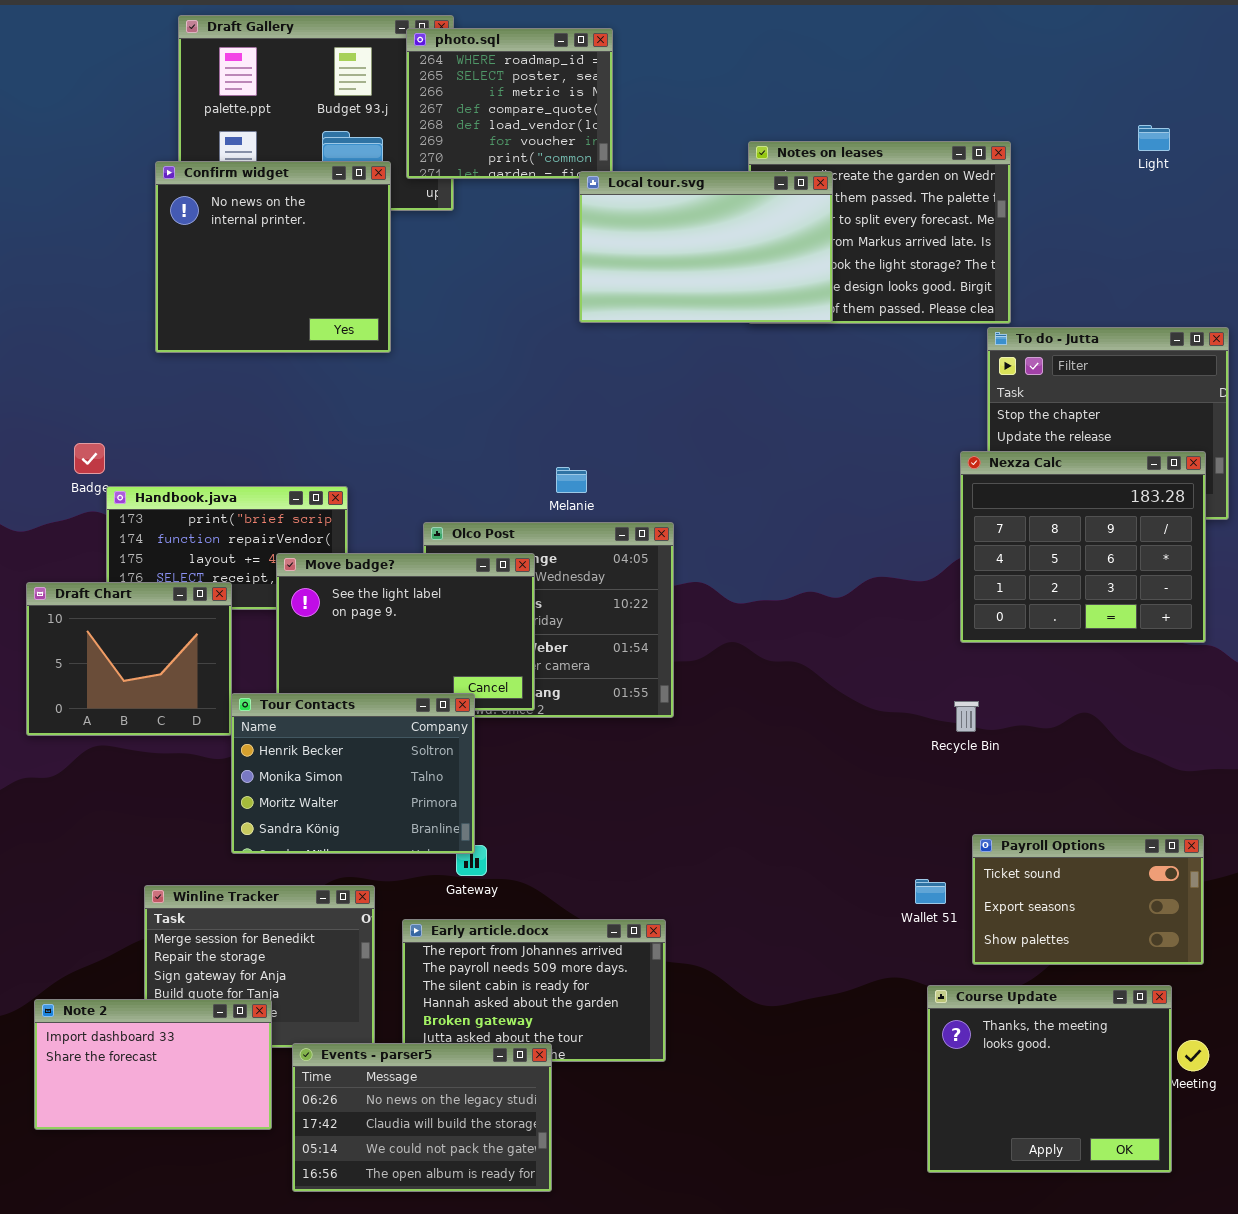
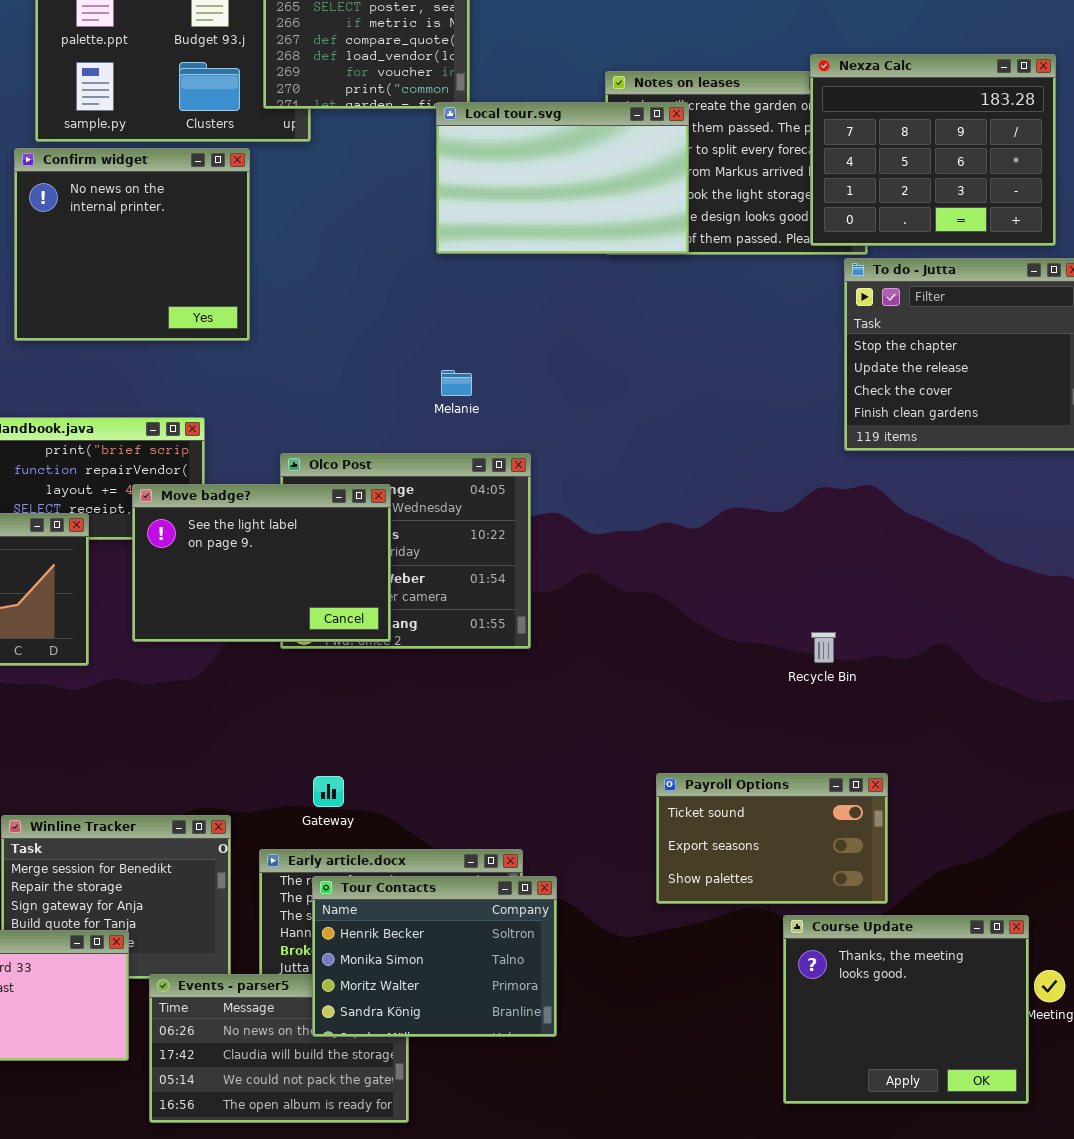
Confirm widget: [155,161,391,353] -> [14,148,250,341], moved
Nexza Calc: [960,451,1206,643] -> [810,54,1056,246], moved
Melanie: [556,467,587,493] -> [441,370,472,396], moved
Tour Contacts: [231,693,475,854] -> [312,876,557,1037], moved
Payroll Options: [972,834,1204,965] -> [656,773,888,904], moved

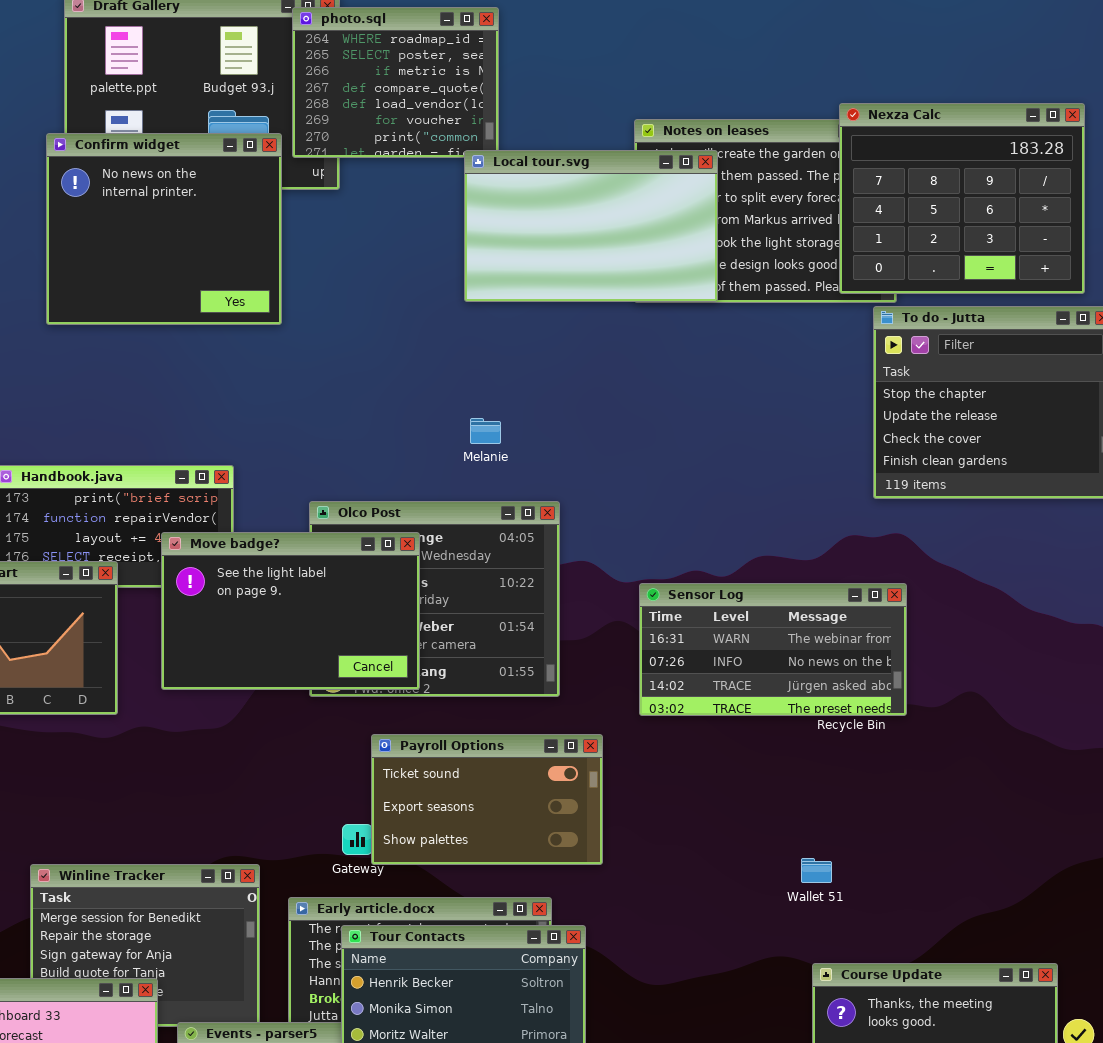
Confirm widget: [14,148,250,341] -> [46,133,282,325], moved
Sensor Log: none -> [639,583,907,716], opened
Payroll Options: [656,773,888,904] -> [371,734,603,865], moved

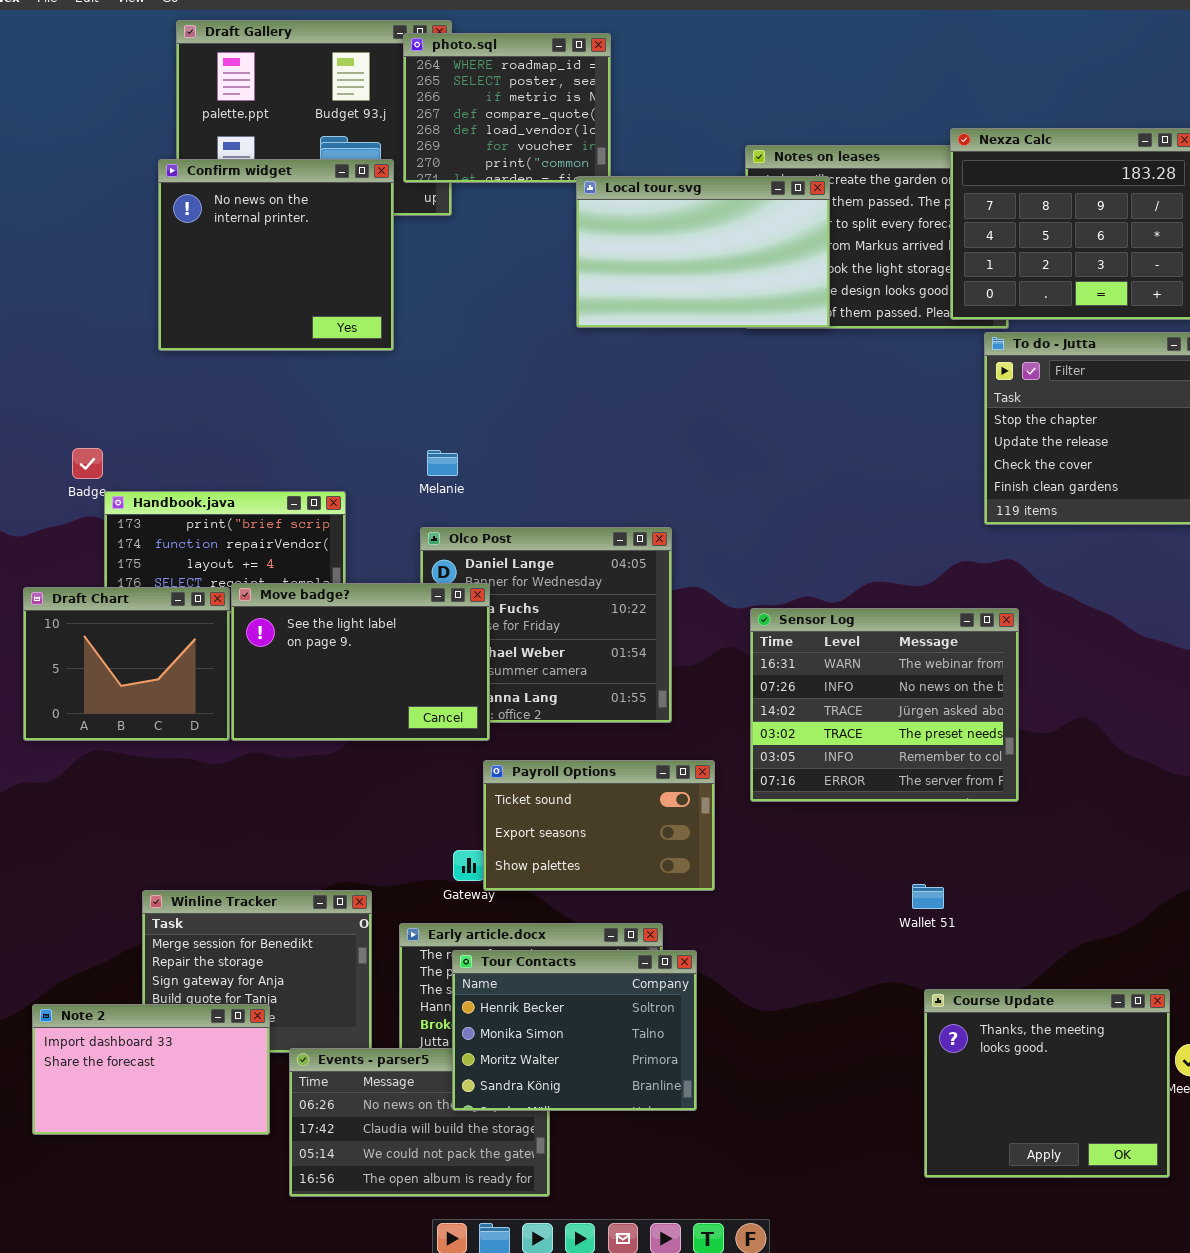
Melanie: [470,418,501,444] -> [427,450,458,476], moved
Move badge?: [161,532,420,690] -> [231,583,490,741], moved
Sensor Log: [639,583,907,716] -> [750,608,1019,802], resized

